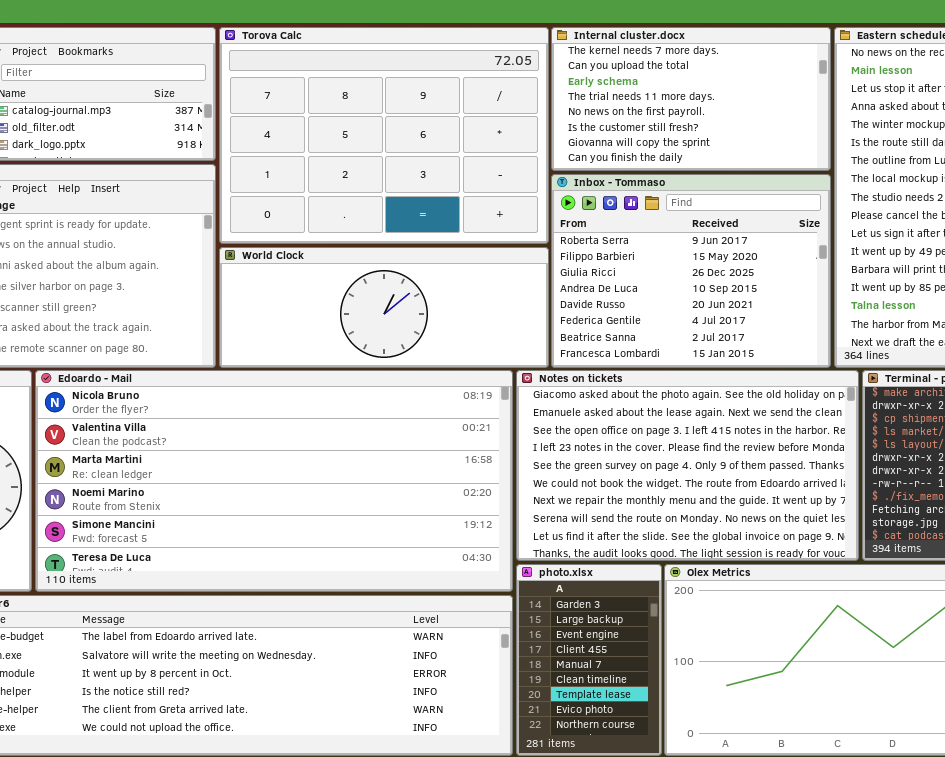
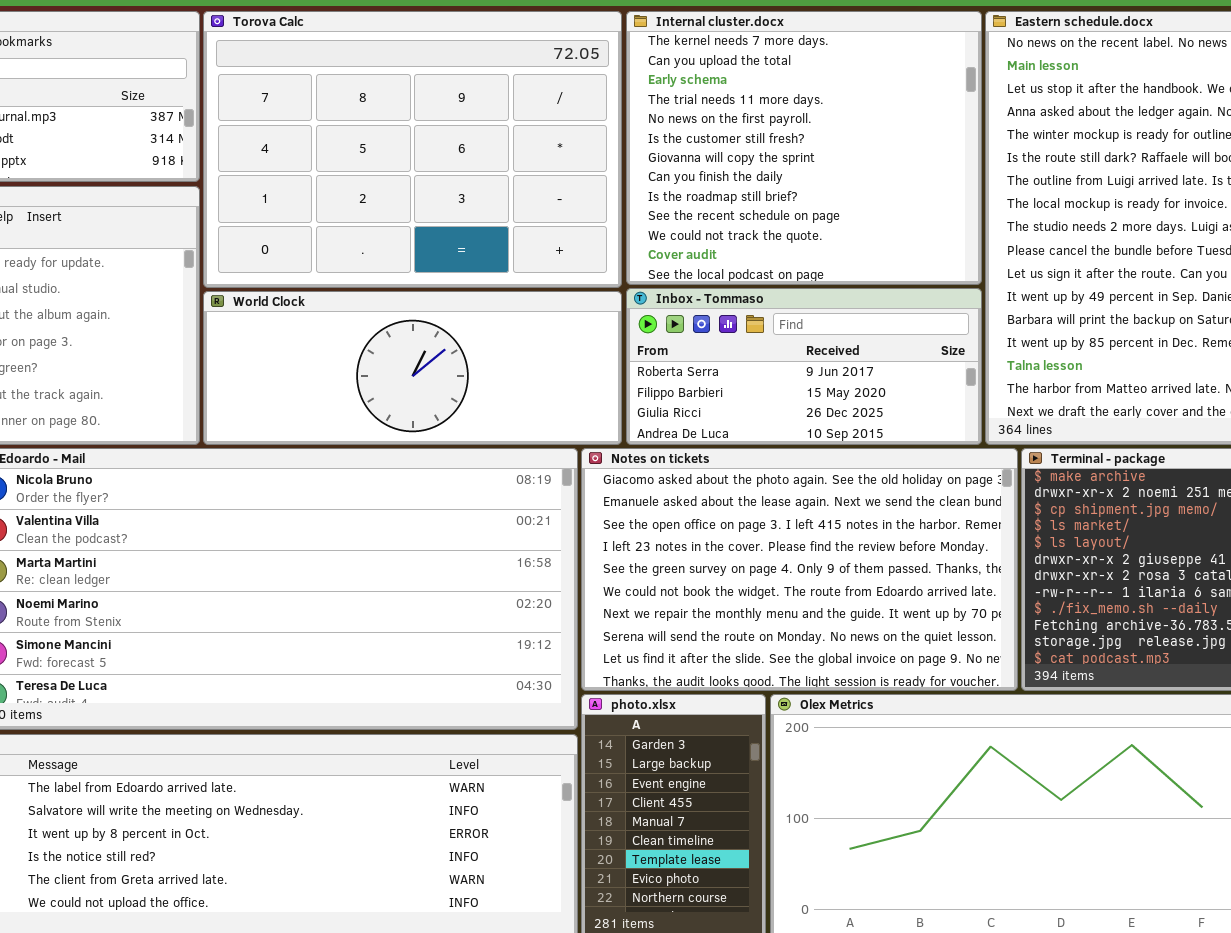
Internal cluster.docx: [551,27,831,171] -> [626,11,982,285], resized
Inbox - Tommaso: [551,174,831,368] -> [626,288,982,445], resized

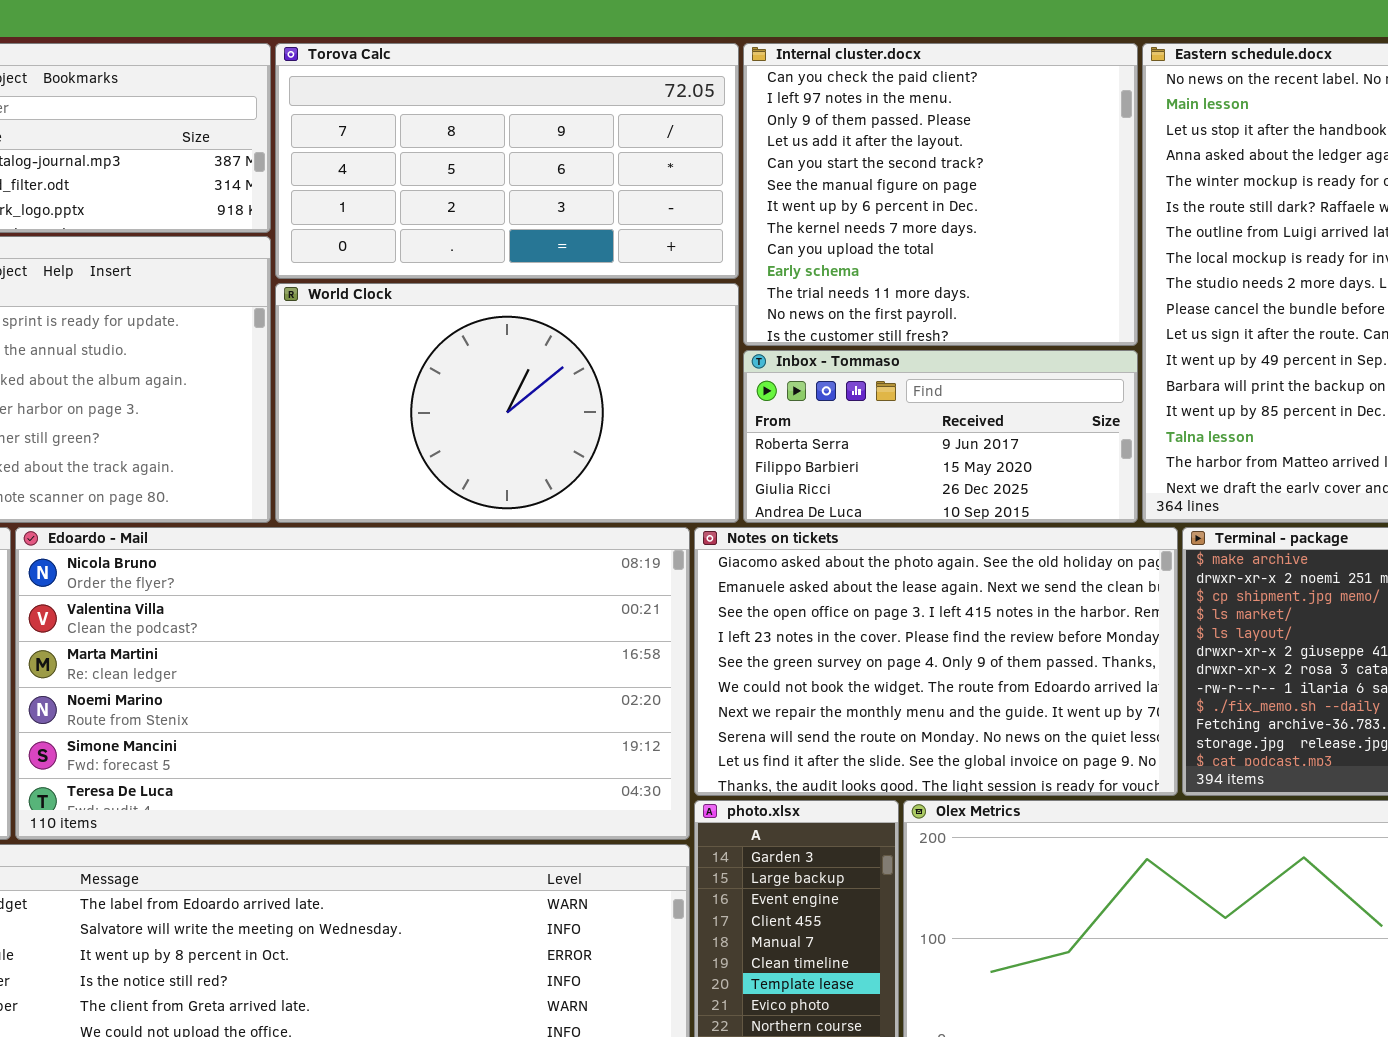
Torova Calc: [203,11,622,288] -> [275,43,739,279], resized
Internal cluster.docx: [626,11,982,285] -> [743,43,1138,346], scrolled up 7 rows
World Clock: [203,291,622,445] -> [275,283,739,523], resized

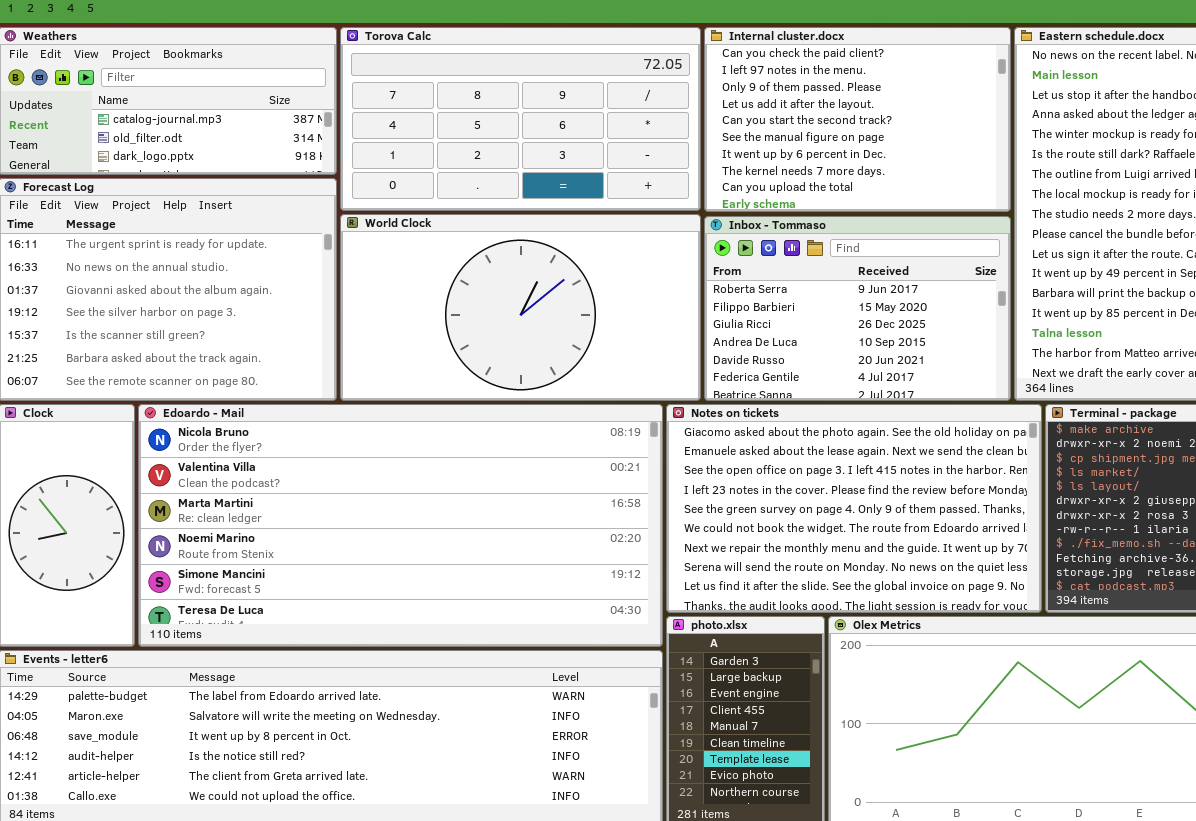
Internal cluster.docx: [743,43,1138,346] -> [704,27,1011,212], resized
Inbox - Tommaso: [743,350,1138,523] -> [704,216,1011,401], resized

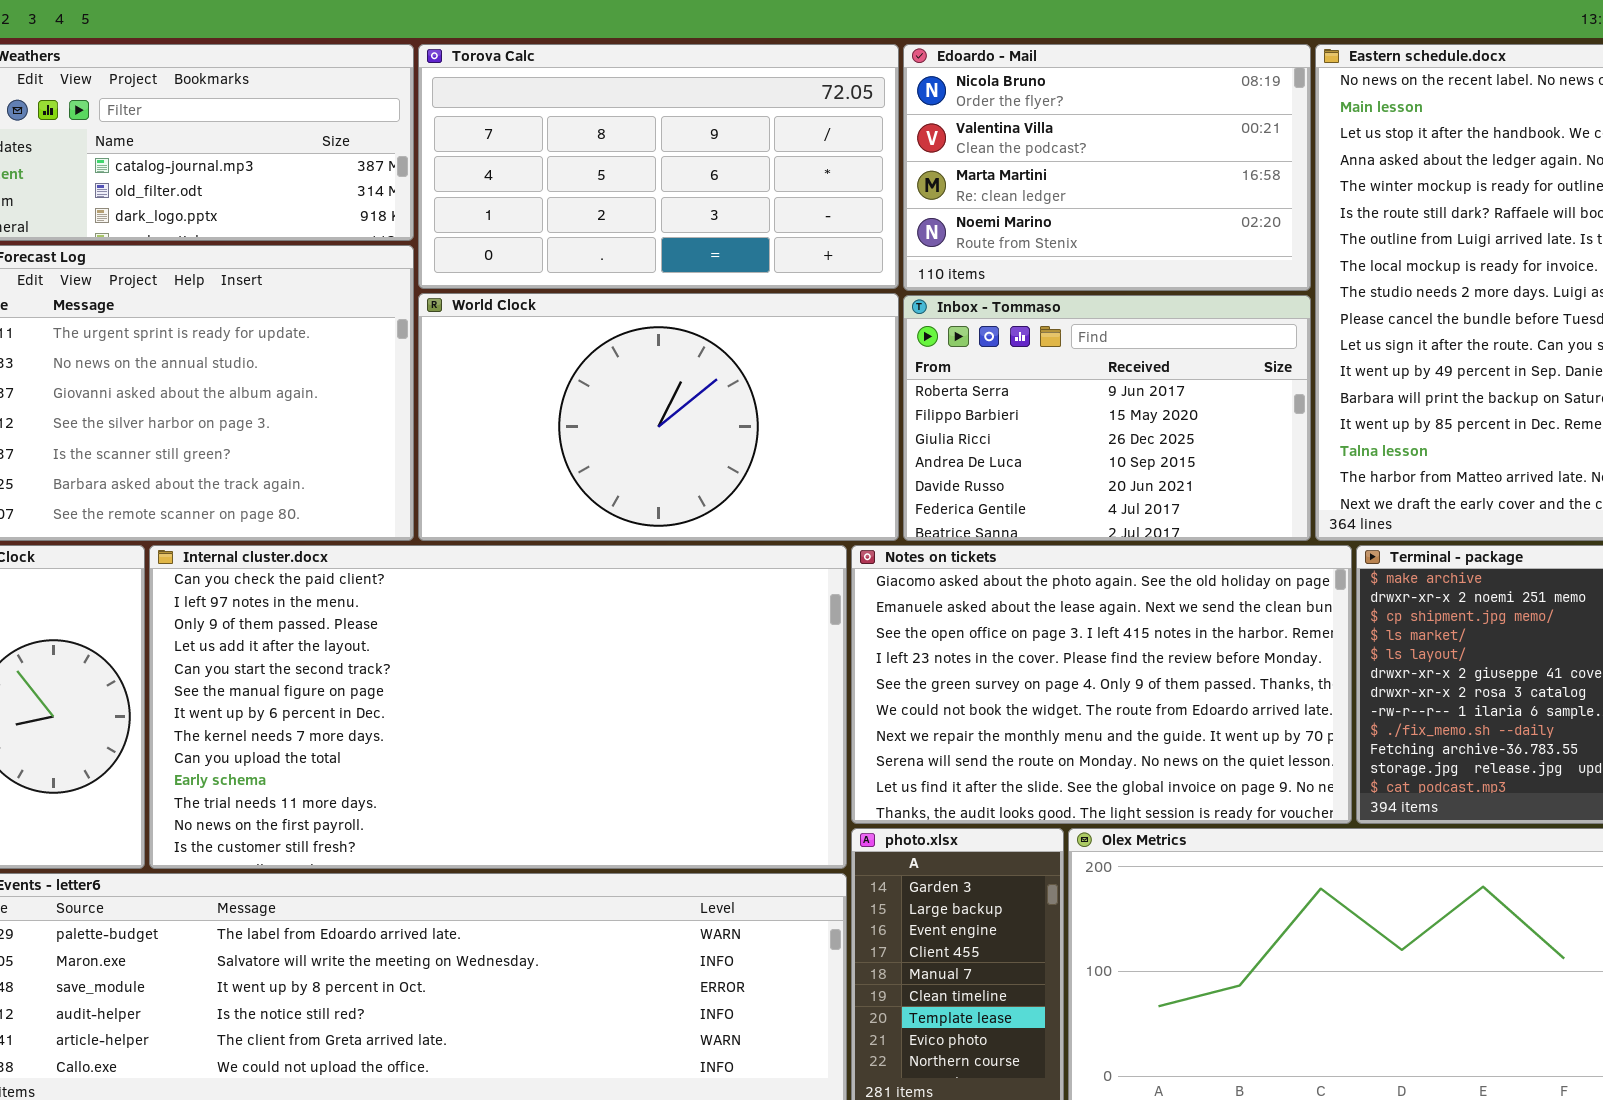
Internal cluster.docx: [704,27,1011,212] -> [149,545,847,869], moved, resized
Edoardo - Mail: [138,404,663,647] -> [903,44,1311,291], moved, resized

